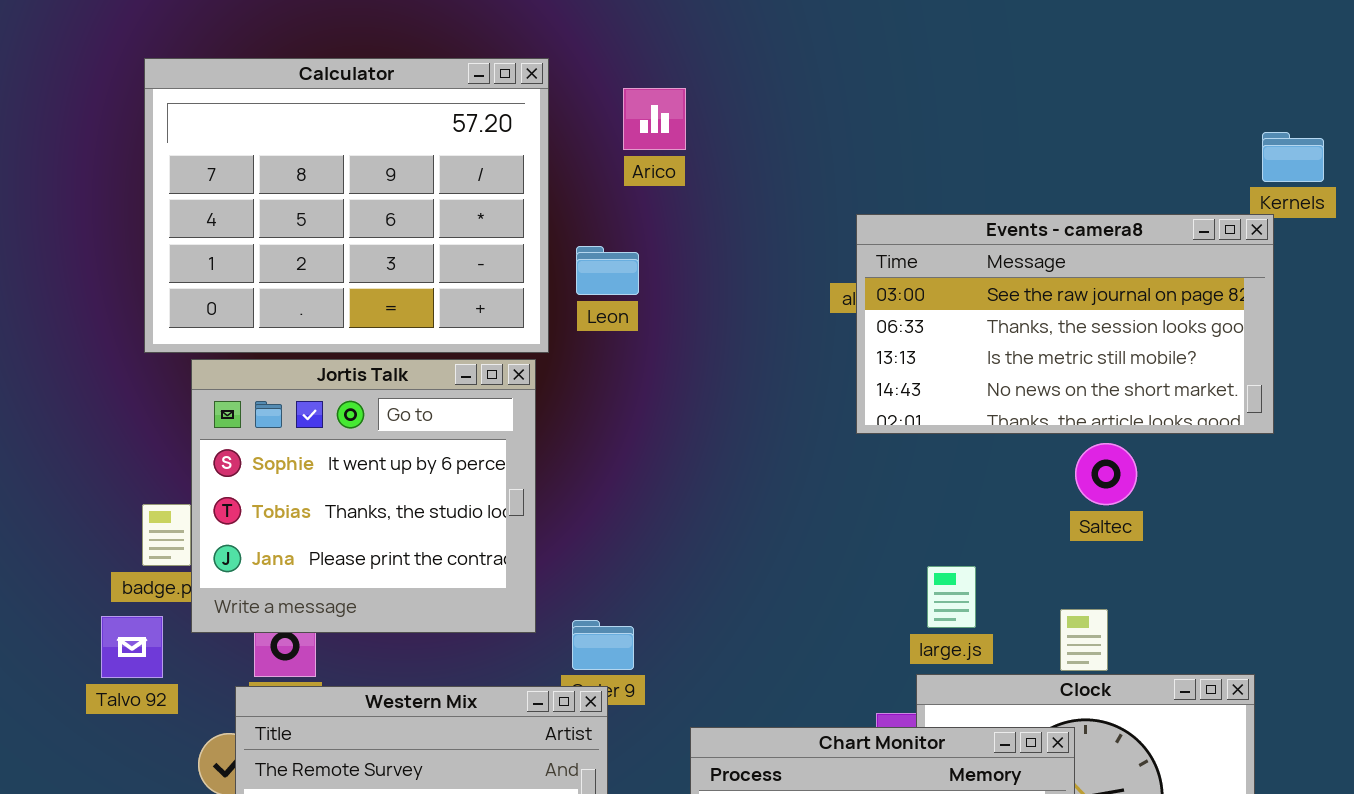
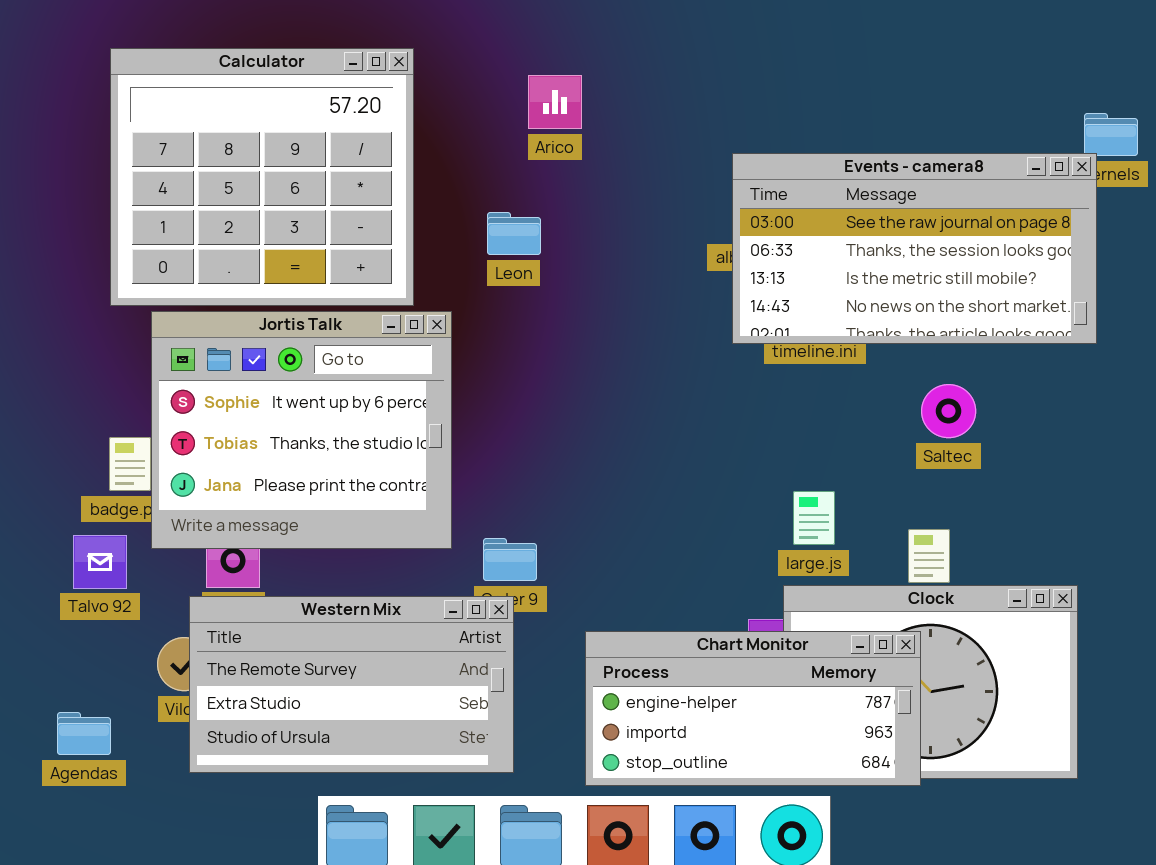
Calculator: [144,58,549,353] -> [110,48,414,306], resized
Events - camera8: [856,214,1274,434] -> [732,153,1097,344], moved

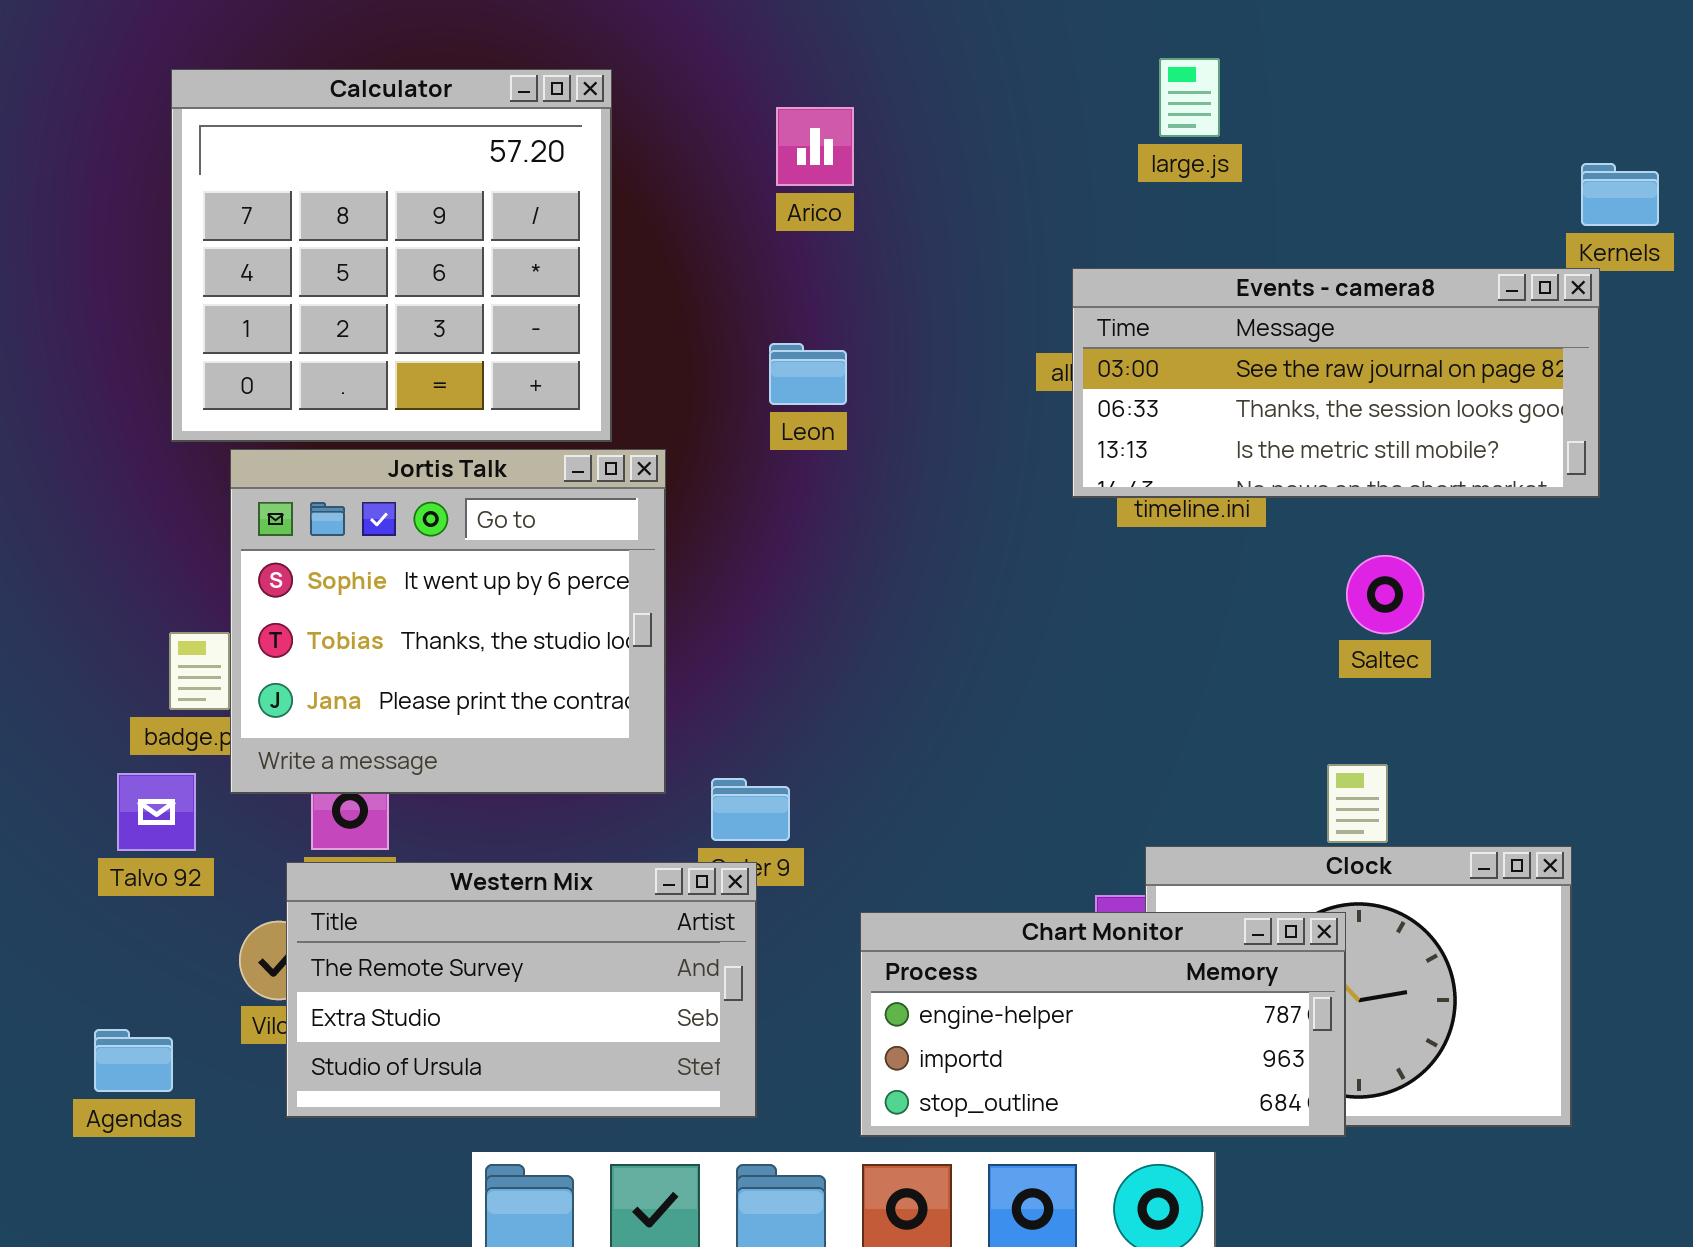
Events - camera8: [732,153,1097,344] -> [1072,268,1600,498], resized
Leon: [487,212,541,255] -> [769,343,847,405], moved
large.js: [793,491,835,545] -> [1159,58,1220,137], moved

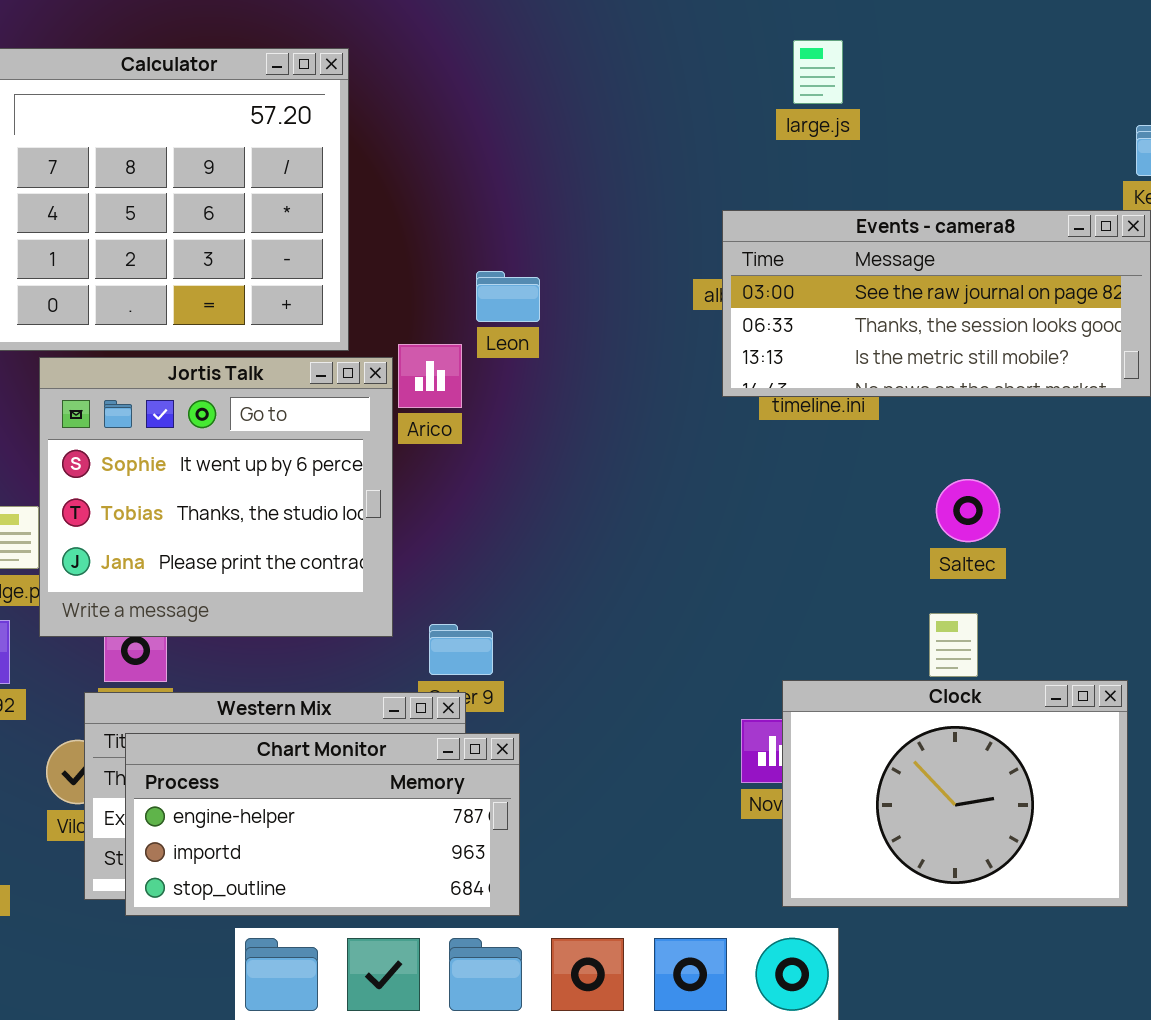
Arico: [776,107,854,186] -> [398,344,462,408], moved
Saltec: [1346,555,1424,634] -> [936,479,1000,542], moved
Chart Monitor: [860,912,1346,1137] -> [125,733,520,916], moved

